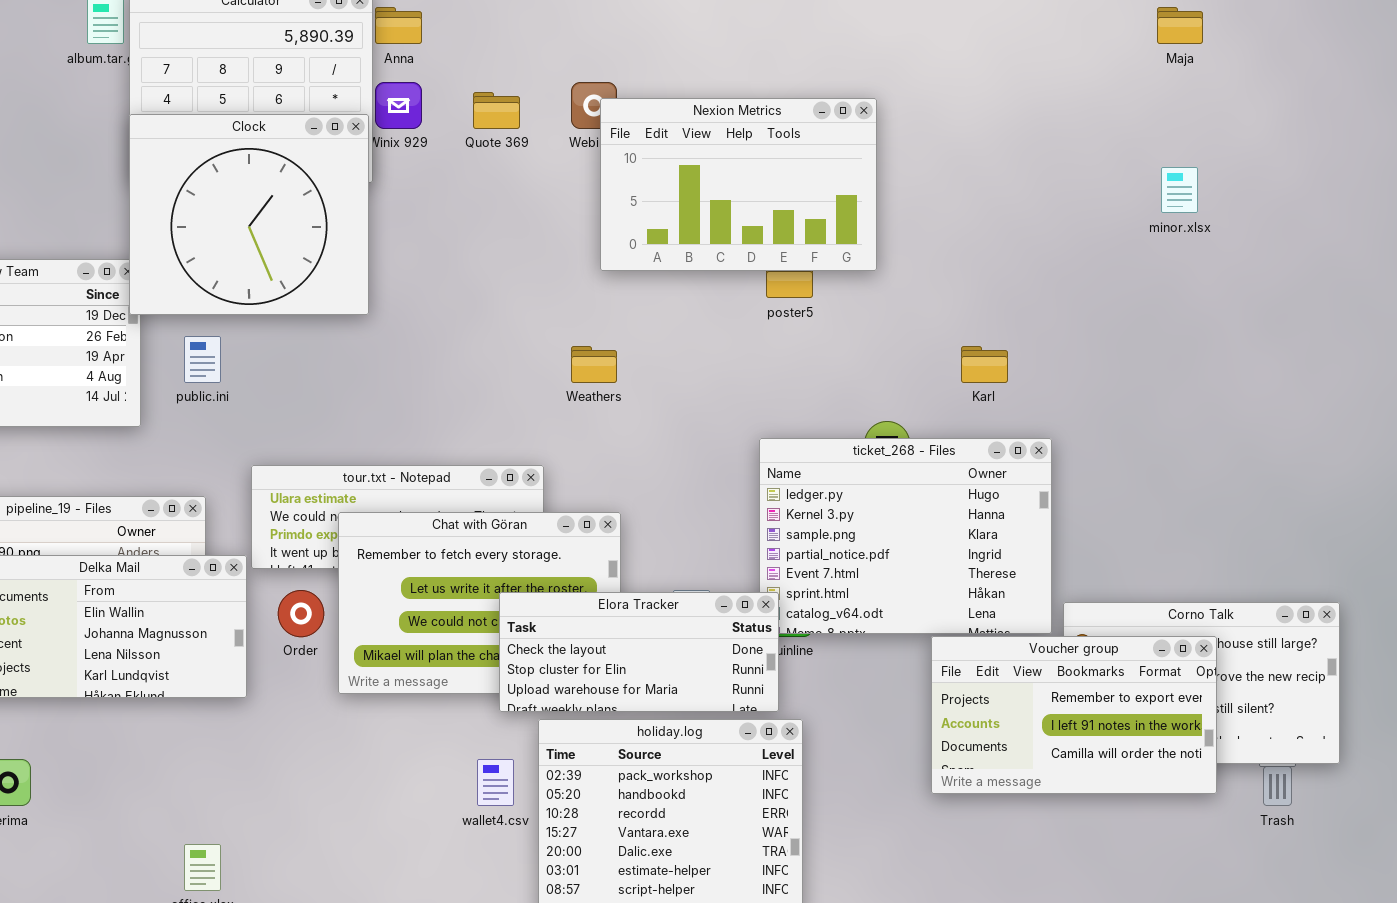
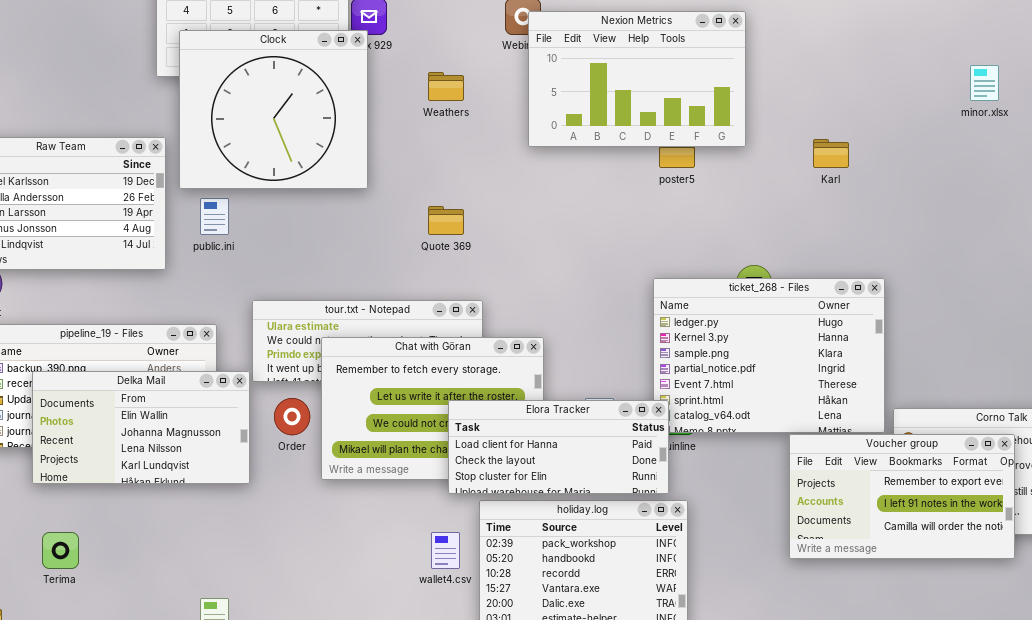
Quote 369: [473,92,520,129] -> [428,206,464,235], moved
Clock: [129,114,369,315] -> [179,30,368,189], moved
Weathers: [571,346,617,383] -> [428,72,464,101], moved
Karl: [961,346,1008,383] -> [813,139,849,168], moved
Elora Tracker: [499,592,779,712] -> [448,400,669,494], scrolled up 1 row

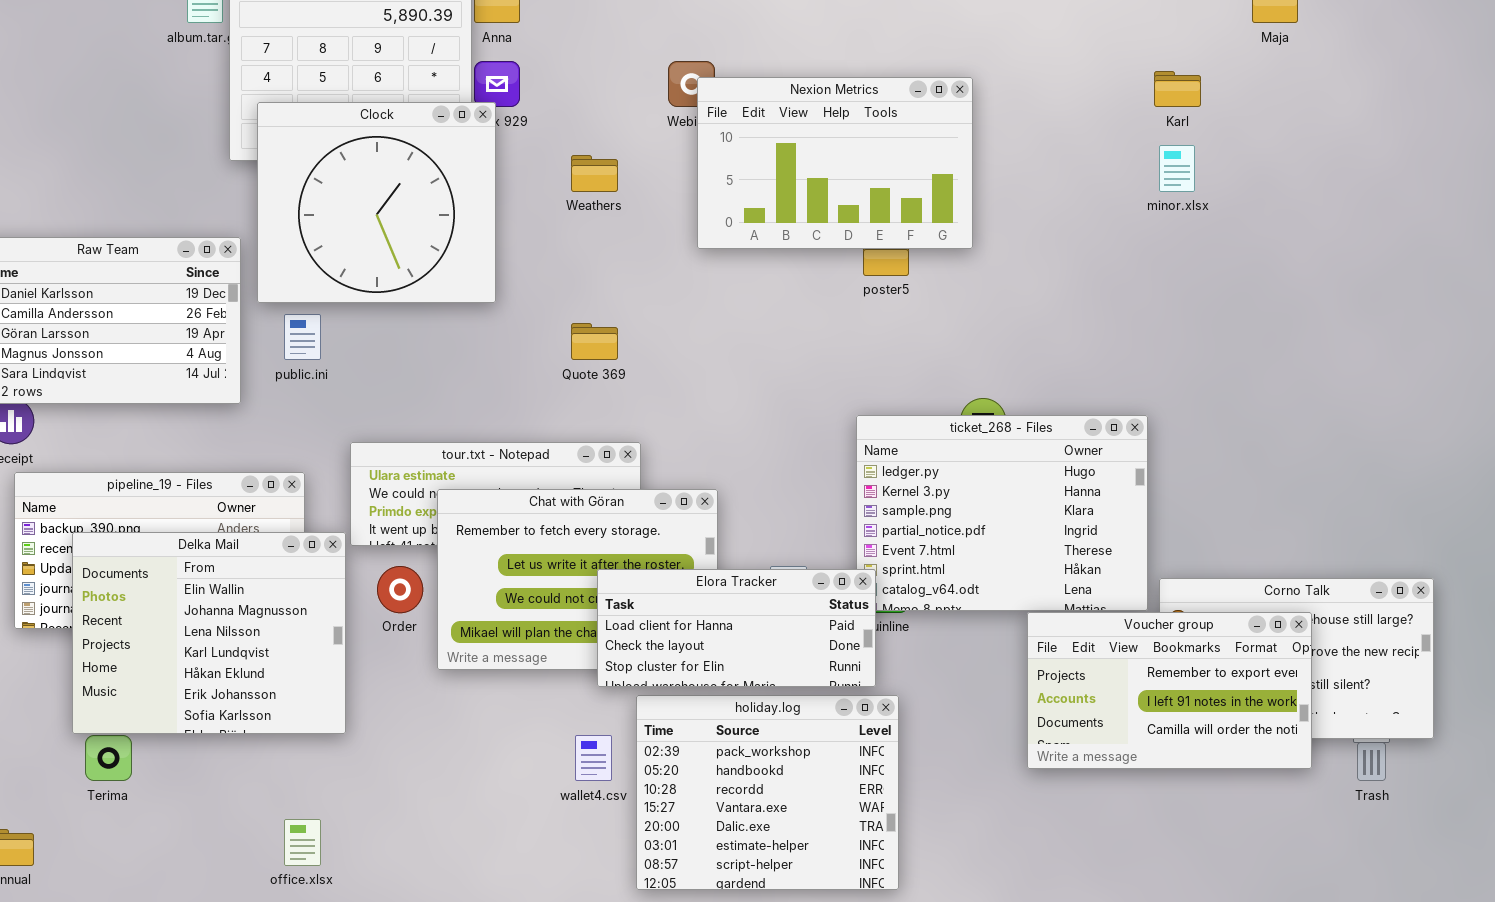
minor.xlsx: [970,65,999,101] -> [1159,145,1195,192], moved
Karl: [813,139,849,168] -> [1154,71,1201,107], moved
Delka Mail: [32,371,250,484] -> [72,532,346,734], resized

